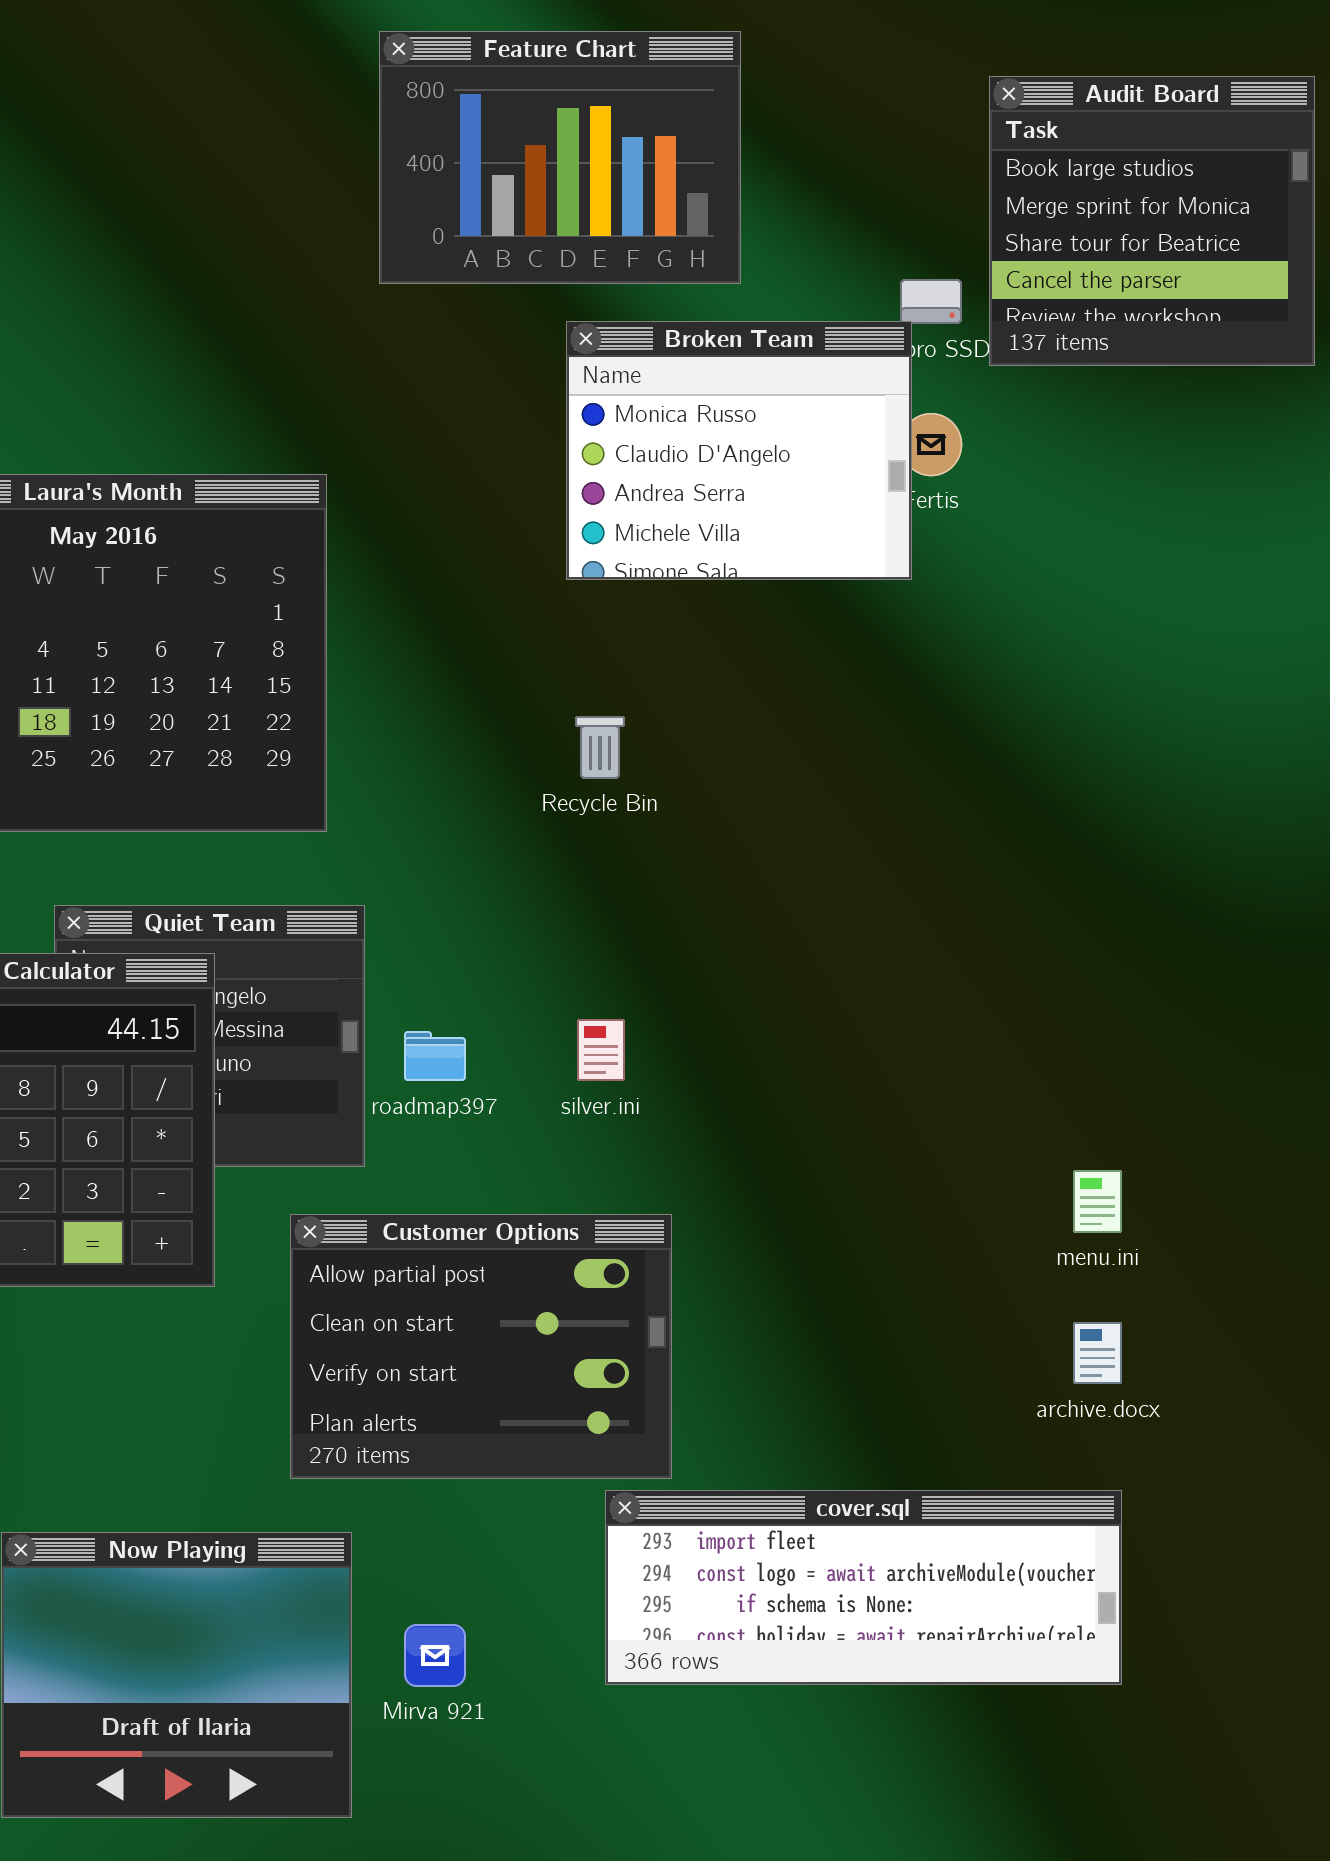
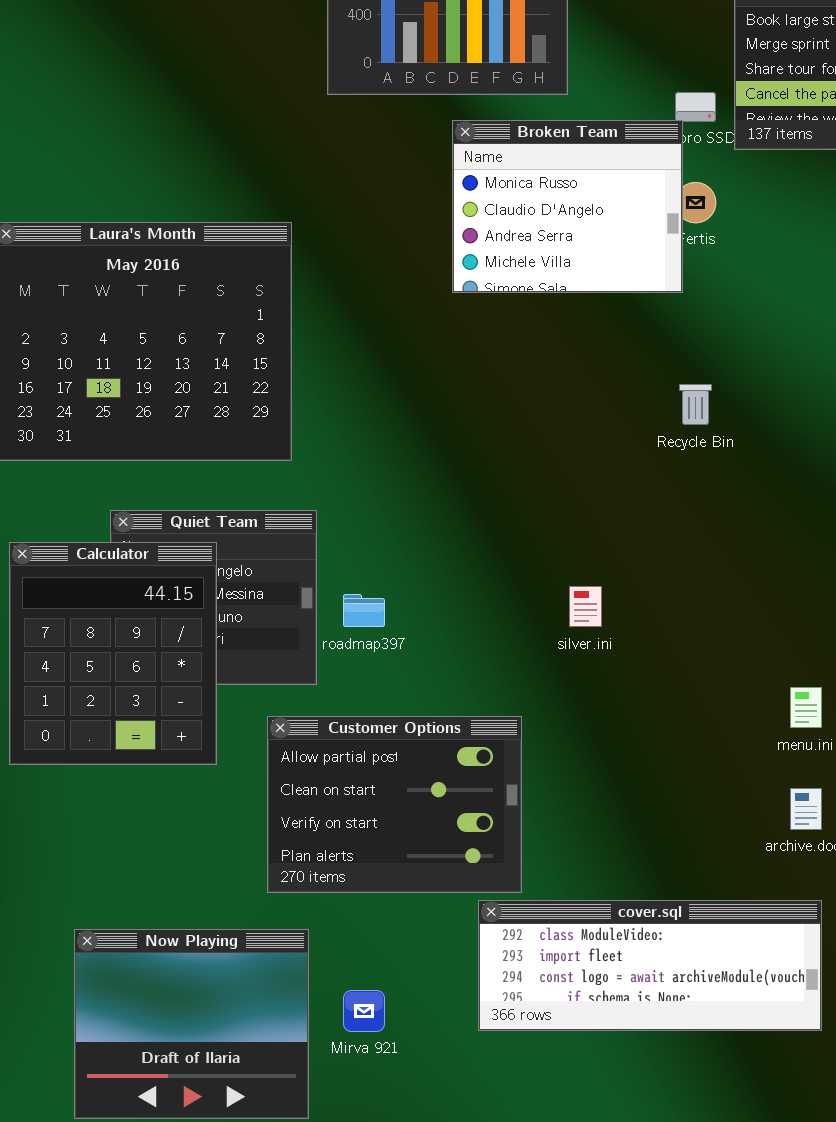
Recycle Bin: [575,716,625,779] -> [679,384,712,425], moved
silver.ini: [577,1019,625,1081] -> [569,586,602,627], moved
cover.sql: [605,1490,1122,1685] -> [478,900,822,1031], scrolled up 1 row

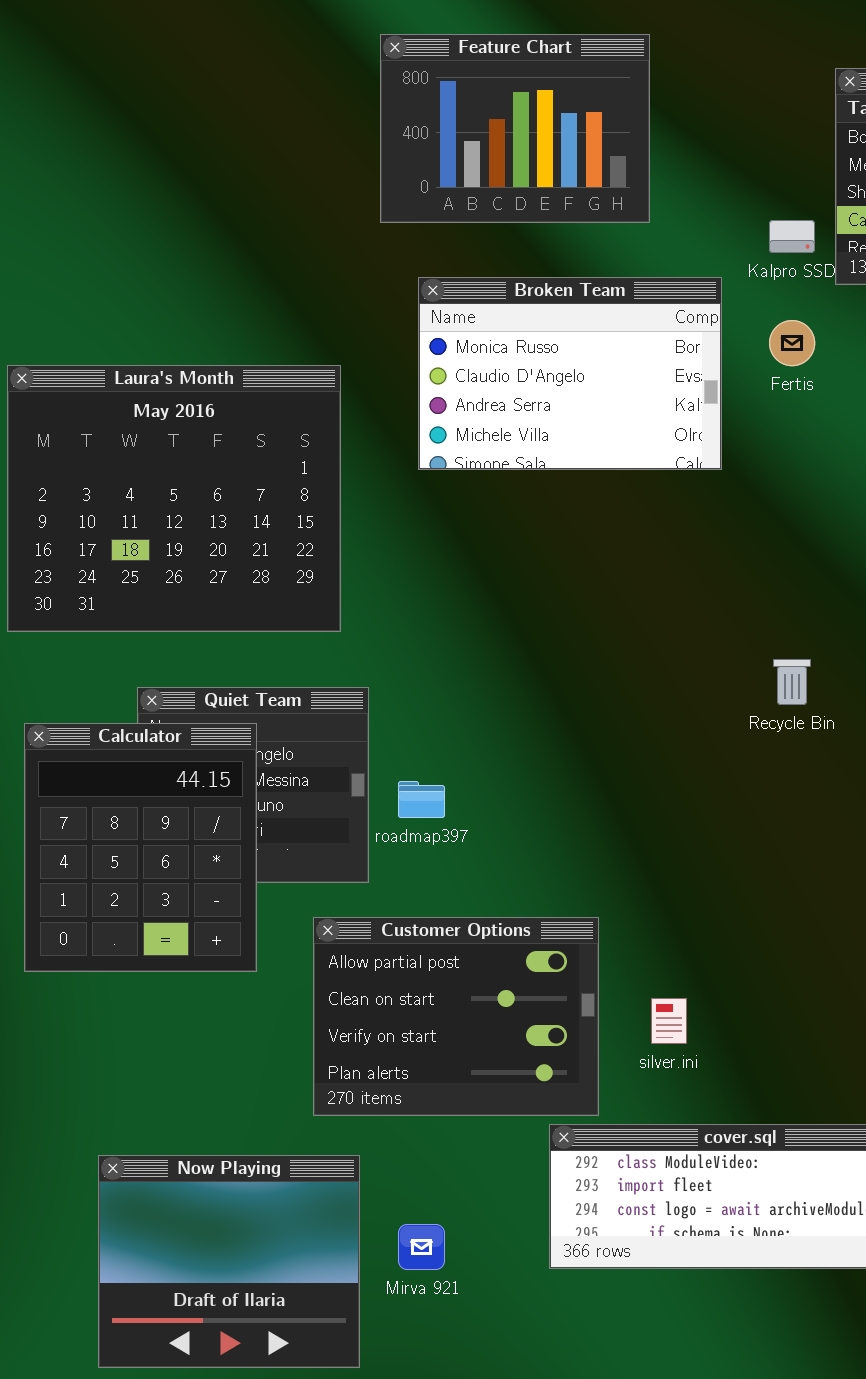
Broken Team: [452,120,683,293] -> [418,277,722,470], moved, resized
Recycle Bin: [679,384,712,425] -> [773,659,811,705], moved
silver.ini: [569,586,602,627] -> [651,998,687,1044], moved

